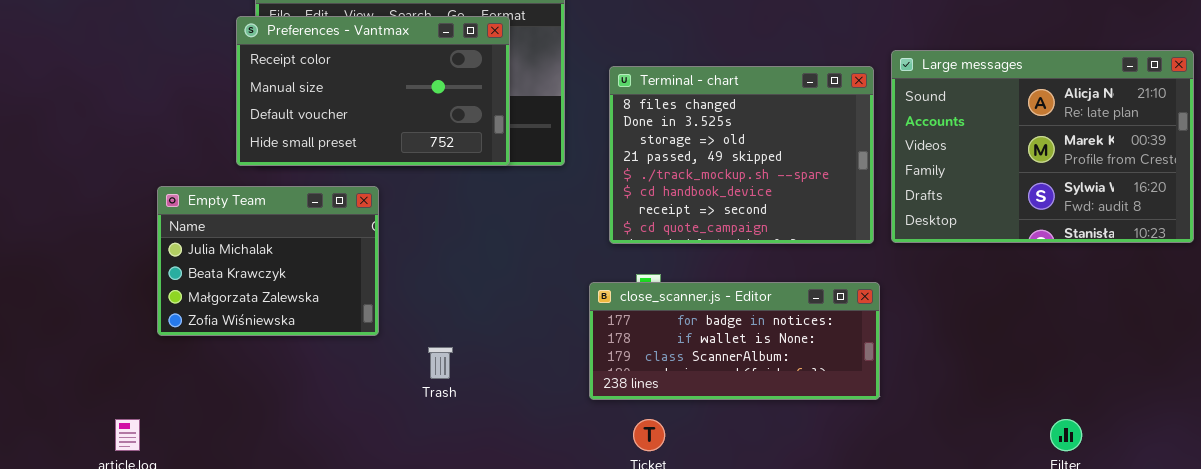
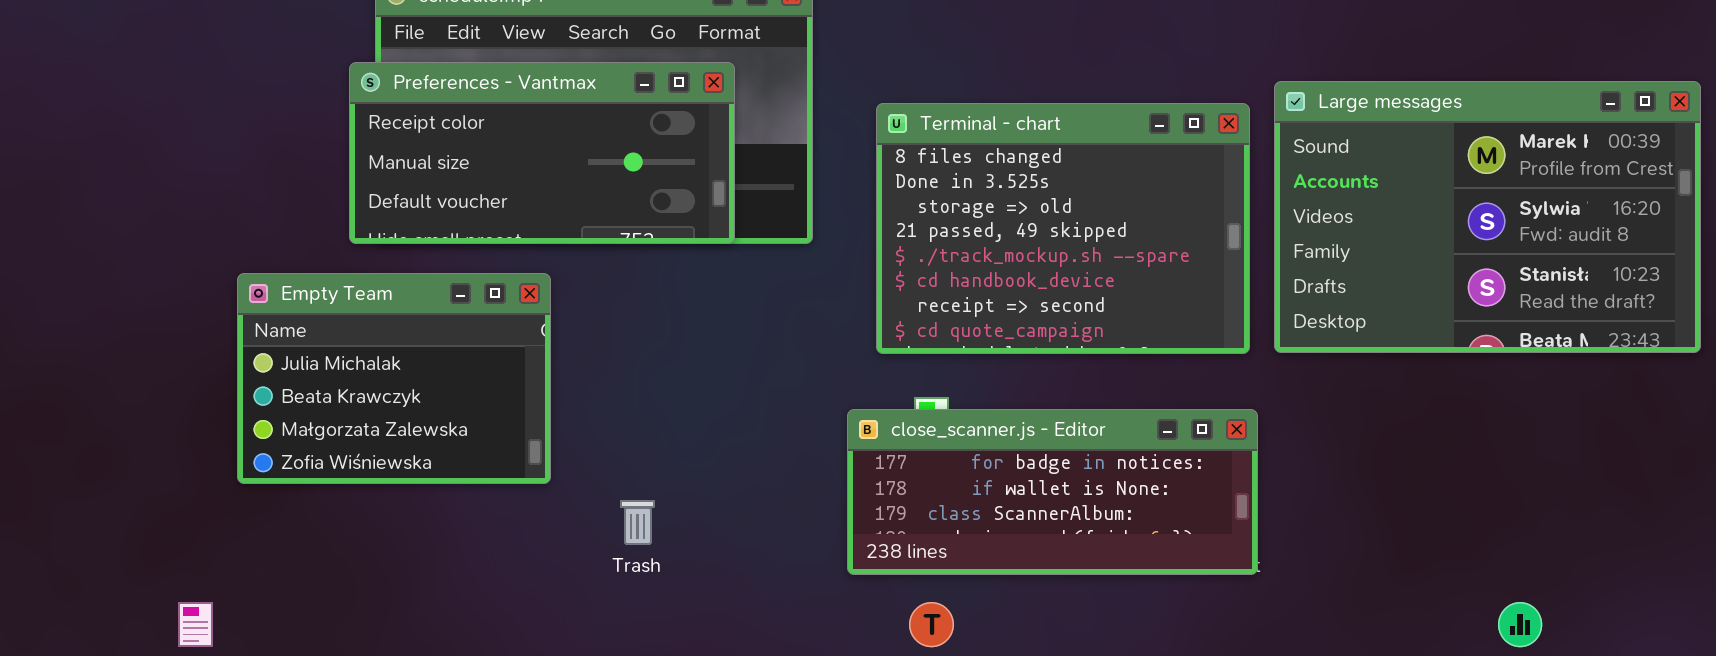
Preferences - Vantmax: [236,16,510,166] -> [349,62,735,244], resized
Large messages: [891,50,1194,243] -> [1274,81,1701,353], scrolled down 1 row

